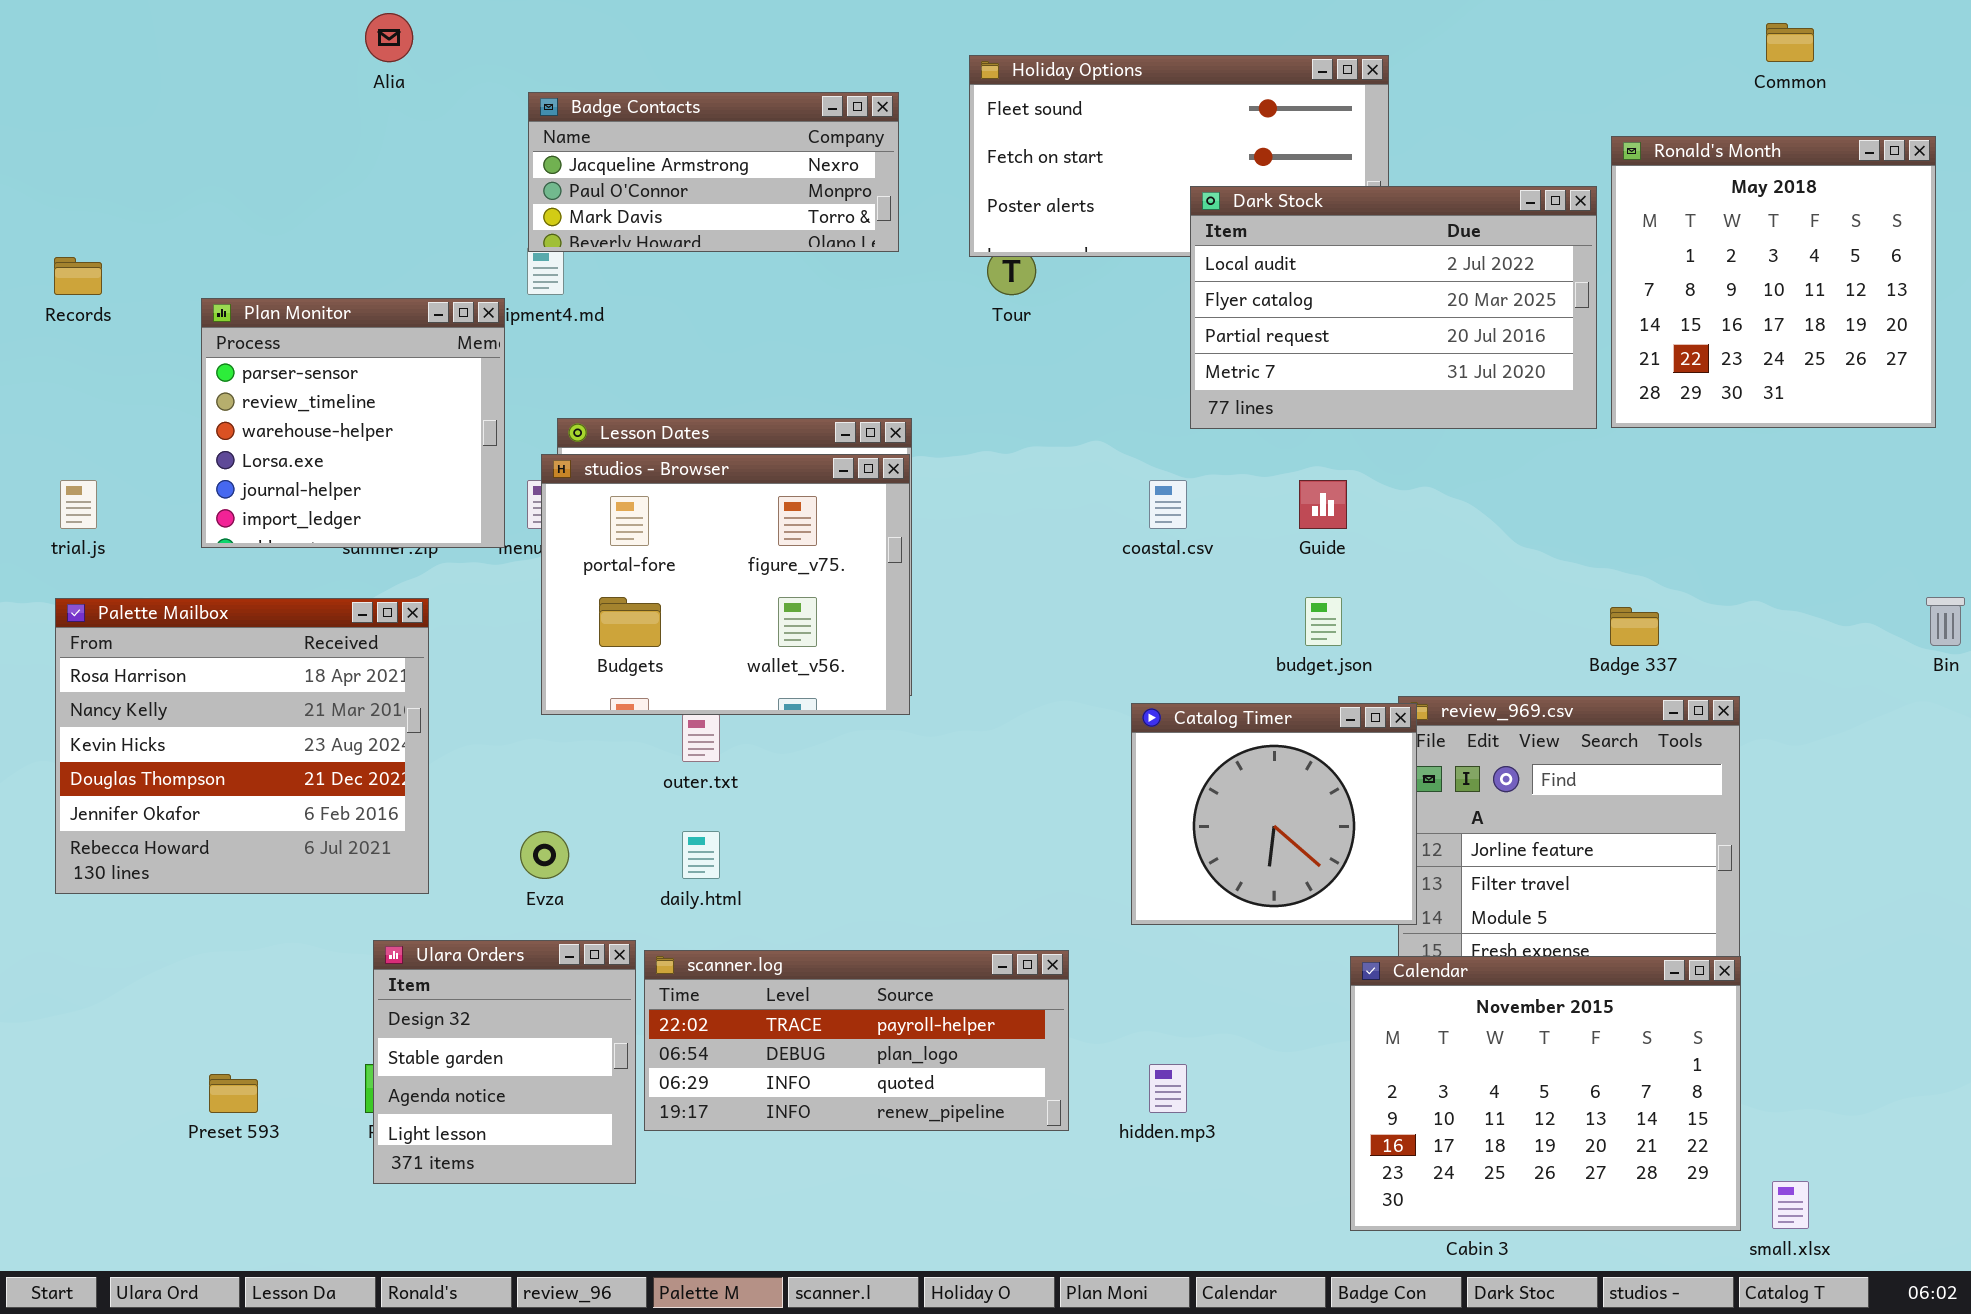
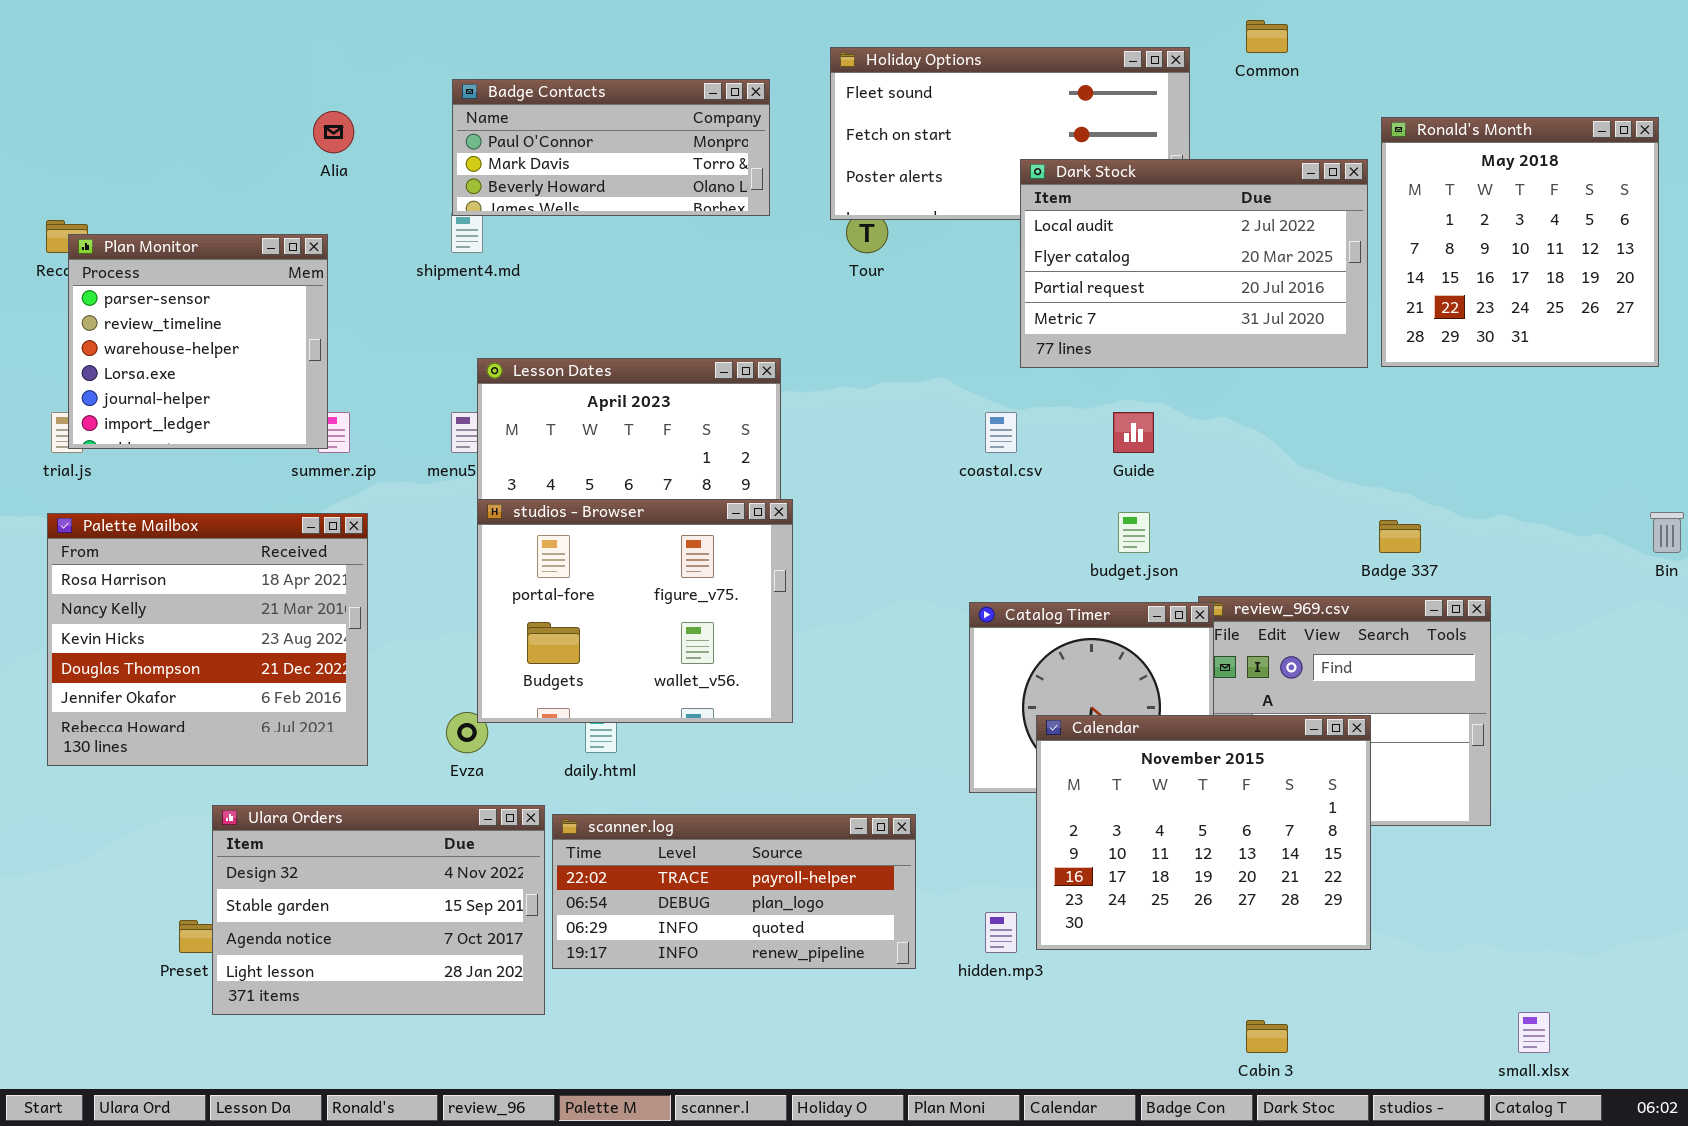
Alia: [365,13,413,62] -> [313,111,354,153], moved
Common: [1766,23,1814,62] -> [1246,20,1288,53], moved
Badge Contacts: [528,92,899,252] -> [452,79,770,216], scrolled down 1 row
Plan Monitor: [201,298,505,548] -> [68,234,328,449], moved
studios - Browser: [541,454,910,715] -> [477,499,793,723], moved
Ulara Orders: [373,940,636,1184] -> [212,805,545,1015], resized
Calendar: [1350,956,1741,1231] -> [1036,715,1371,950], moved

